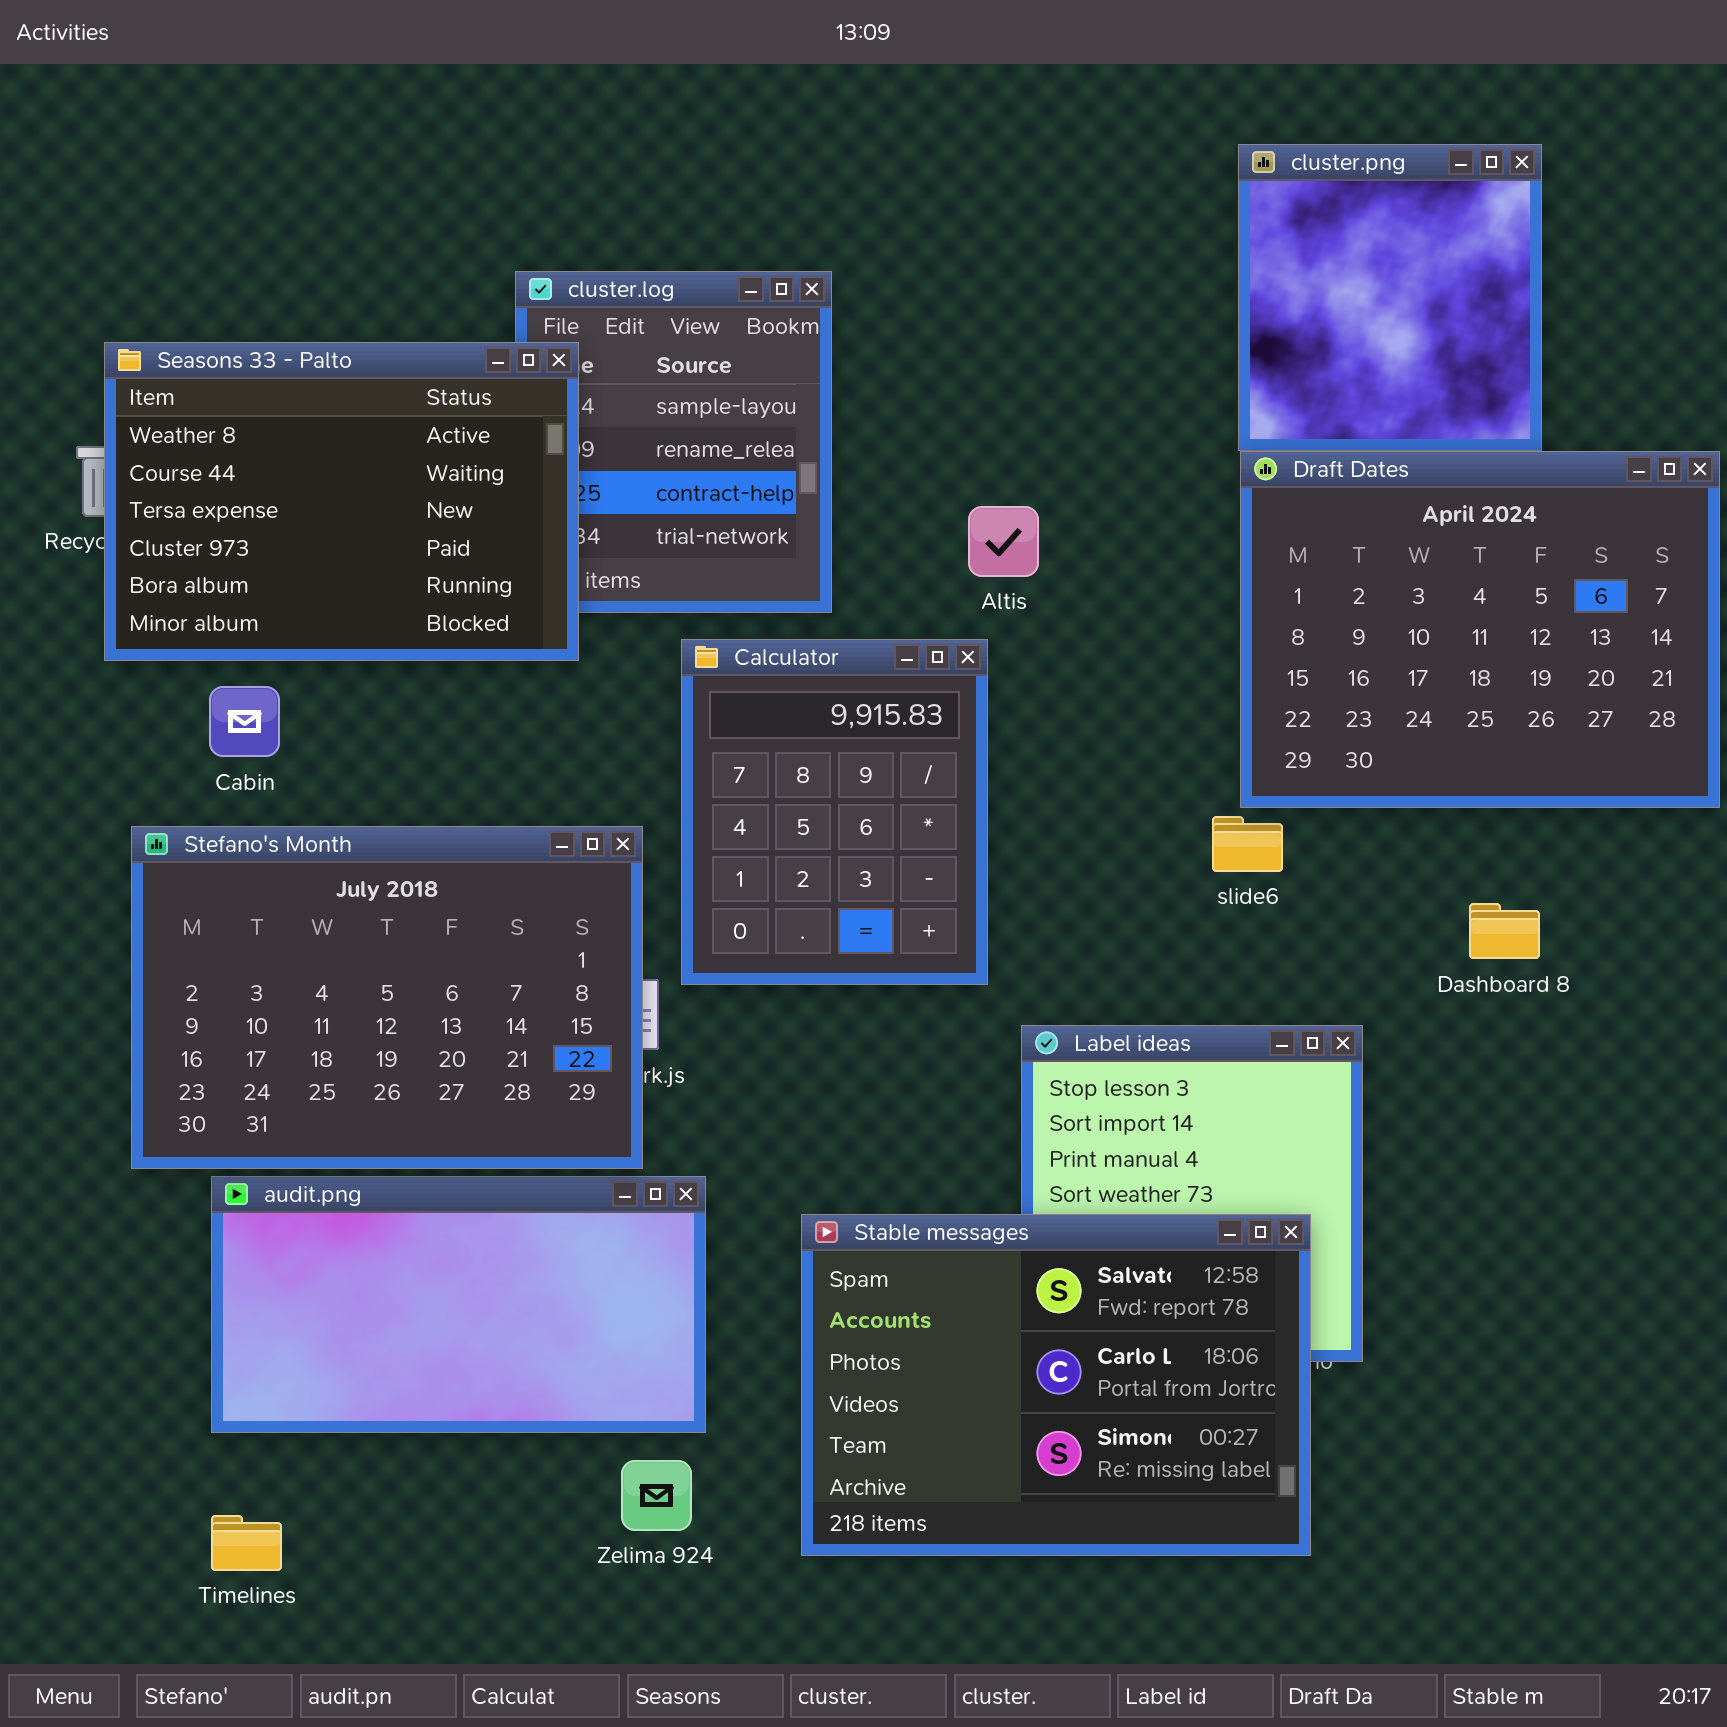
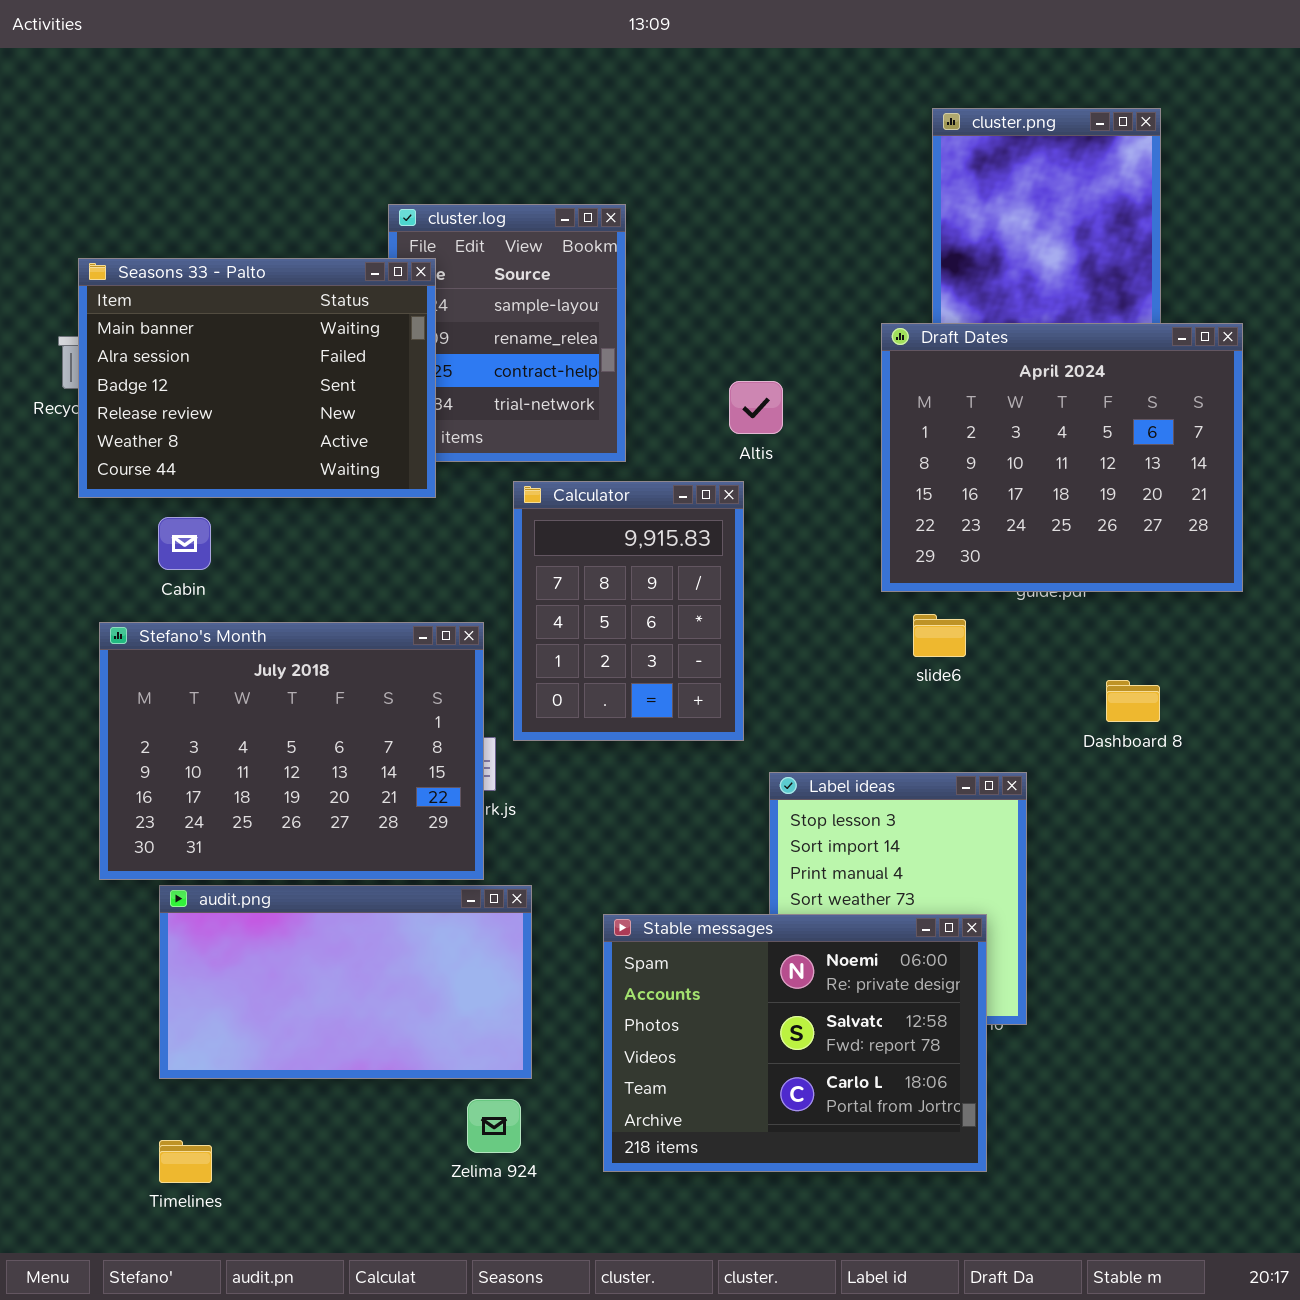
Seasons 33 - Palto: [104,342,579,661] -> [78,258,436,498], scrolled up 4 rows
Draft Dates: [1240,451,1720,808] -> [881,323,1243,592], moved
Stable messages: [801,1214,1311,1556] -> [603,914,987,1172], scrolled up 1 row

